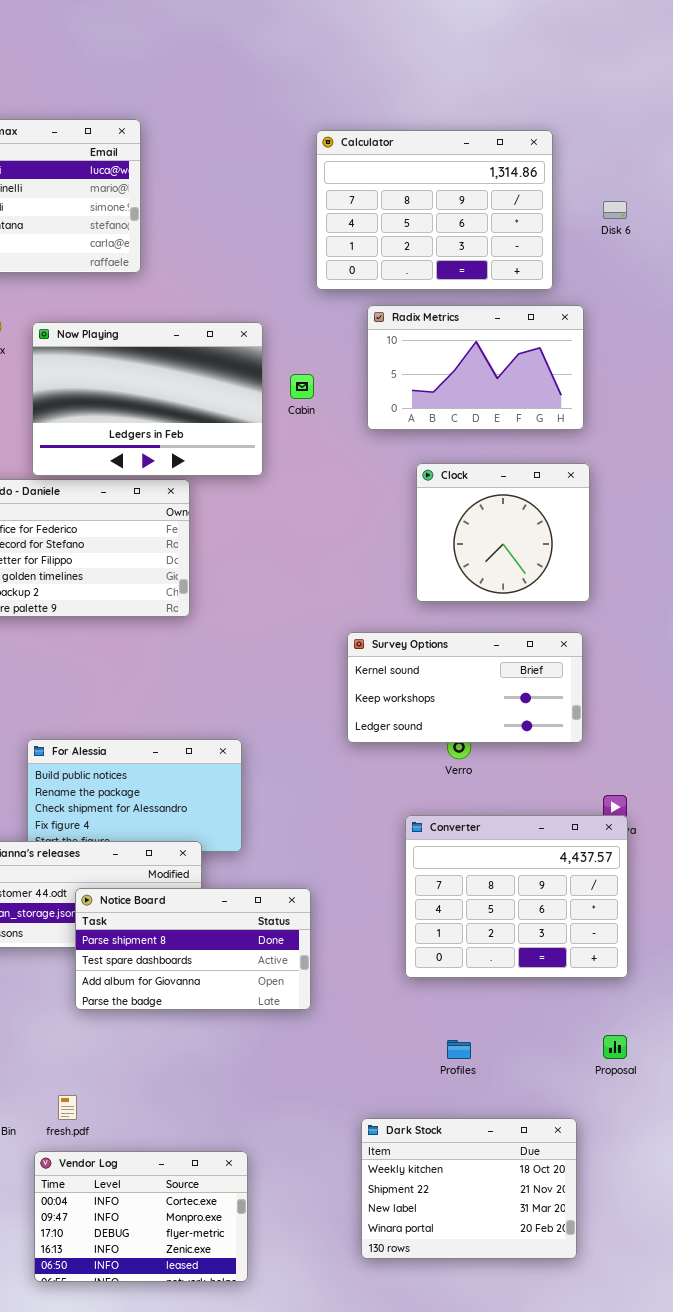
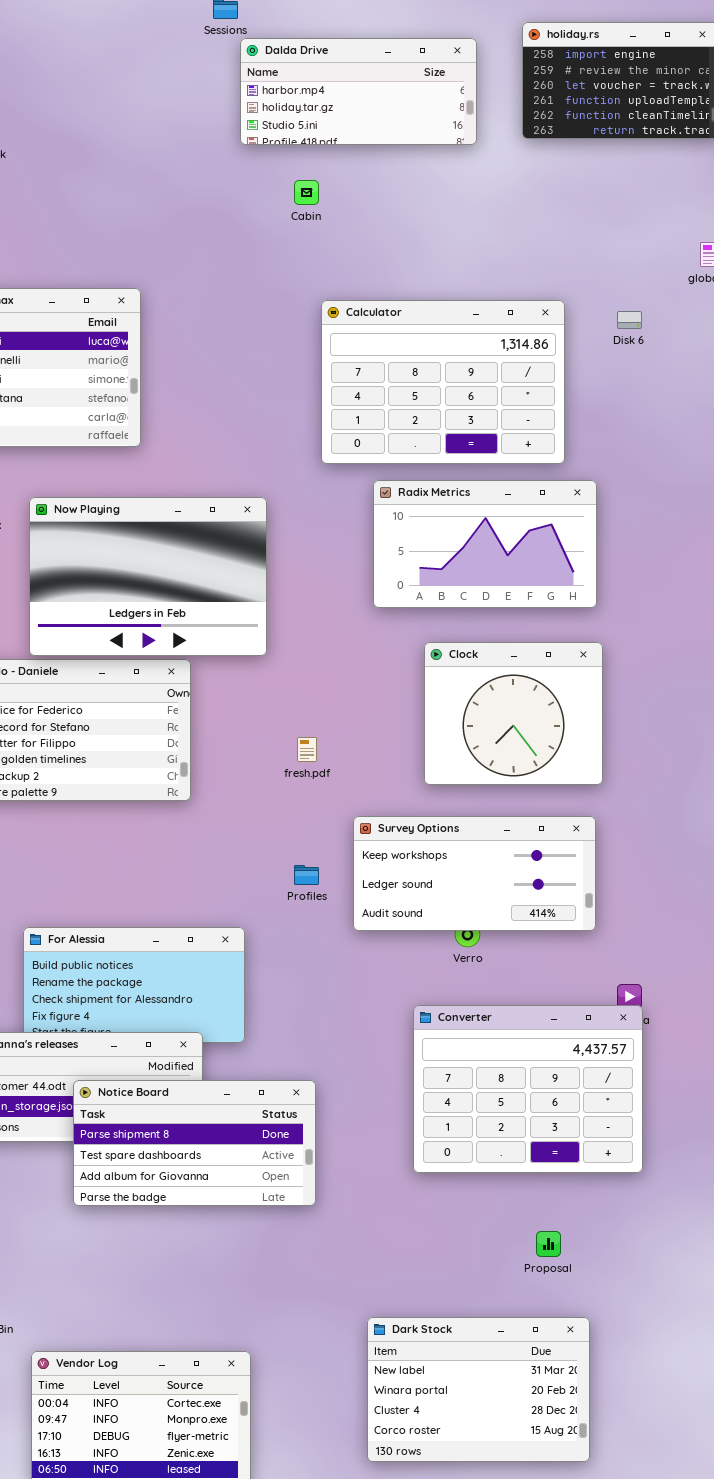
Disk 6: [603,201,627,219] -> [617,311,642,329], moved
Cabin: [290,374,314,399] -> [294,180,319,205], moved
Survey Options: [347,632,583,743] -> [353,816,596,931], scrolled down 1 row
Proposal: [603,1035,627,1059] -> [536,1231,561,1257], moved
Profiles: [447,1040,471,1059] -> [294,865,319,885], moved
fresh.pdf: [58,1095,77,1120] -> [297,737,317,762], moved
Dark Stock: [361,1118,577,1259] -> [367,1317,590,1462], scrolled down 2 rows

